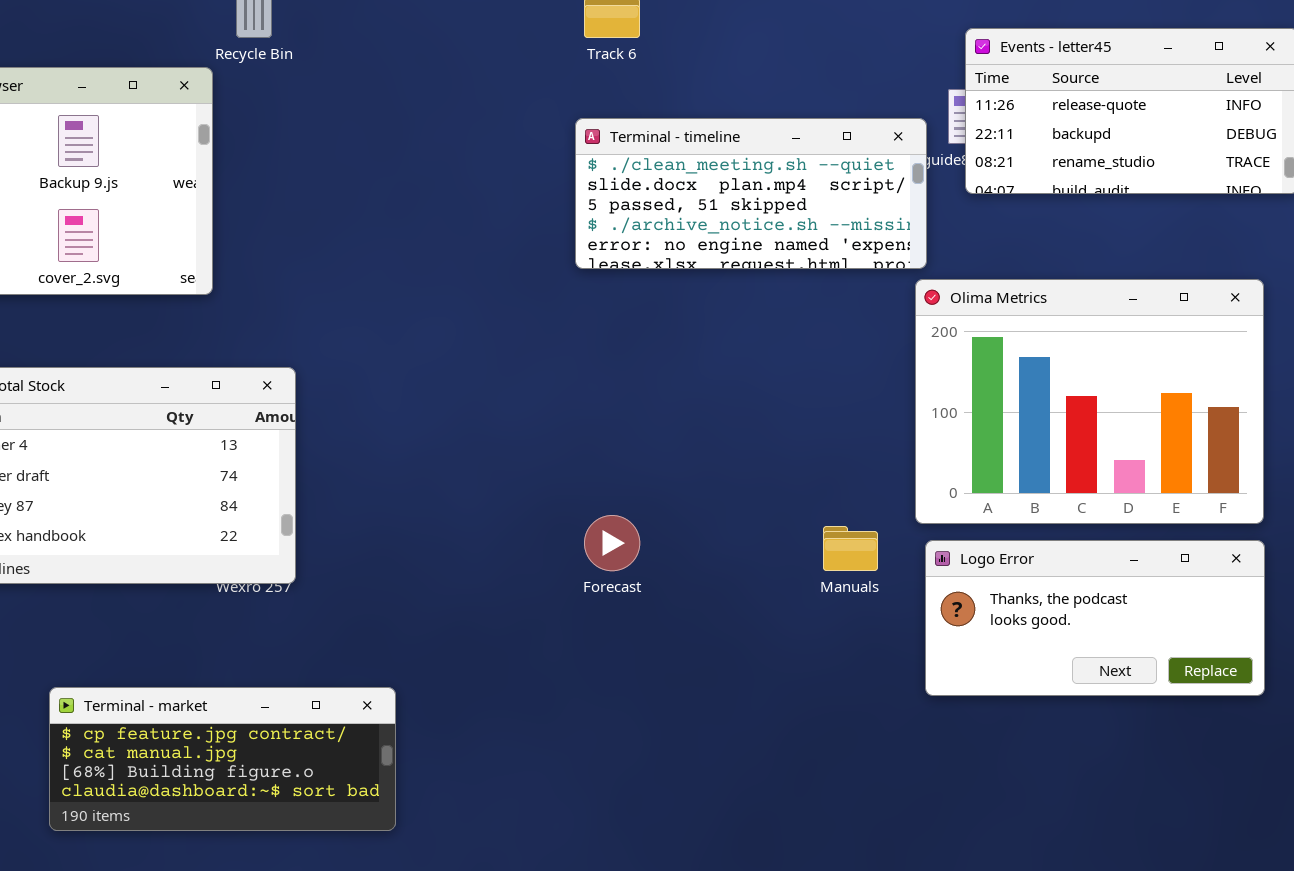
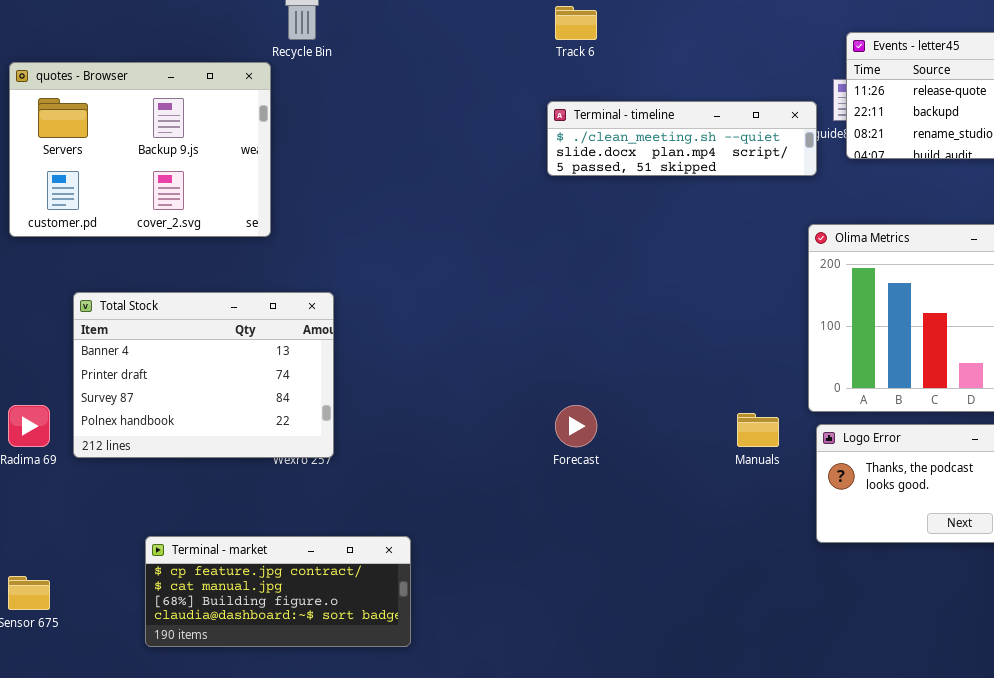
Terminal - timeline: [575,118,927,269] -> [547,101,817,176], resized

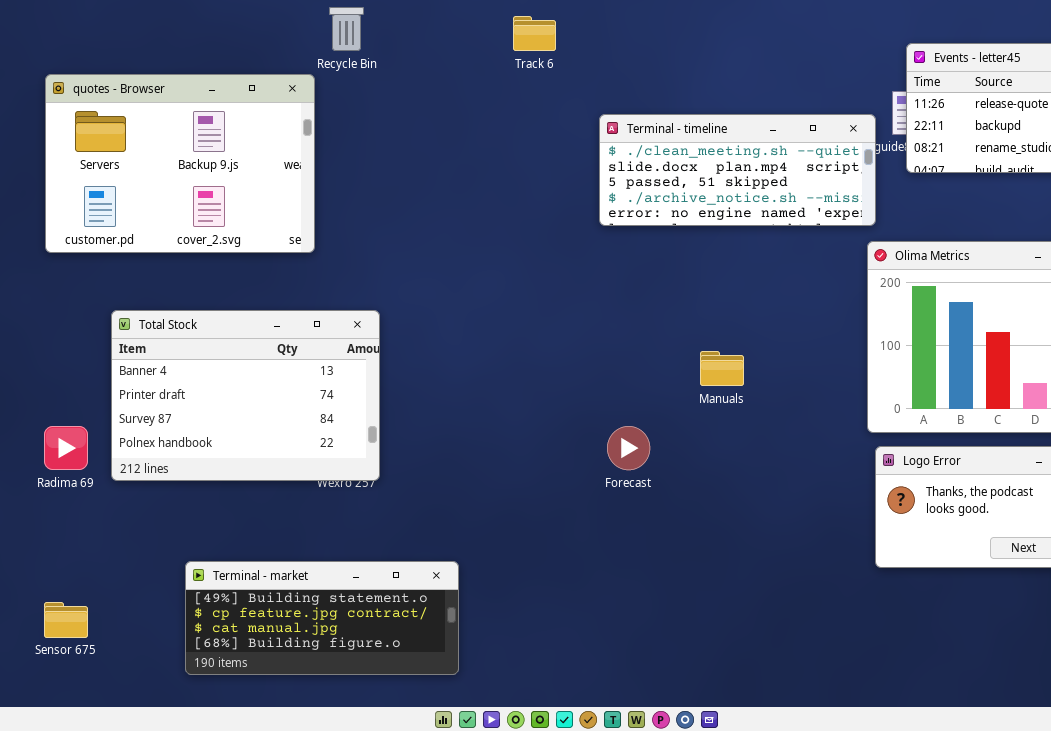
Track 6: [555,6,597,40] -> [513,16,556,51], moved
Terminal - timeline: [547,101,817,176] -> [599,114,876,226], resized
Manuals: [737,413,779,447] -> [700,351,744,386], moved
Terminal - market: [145,536,411,647] -> [185,561,459,675], scrolled up 1 row

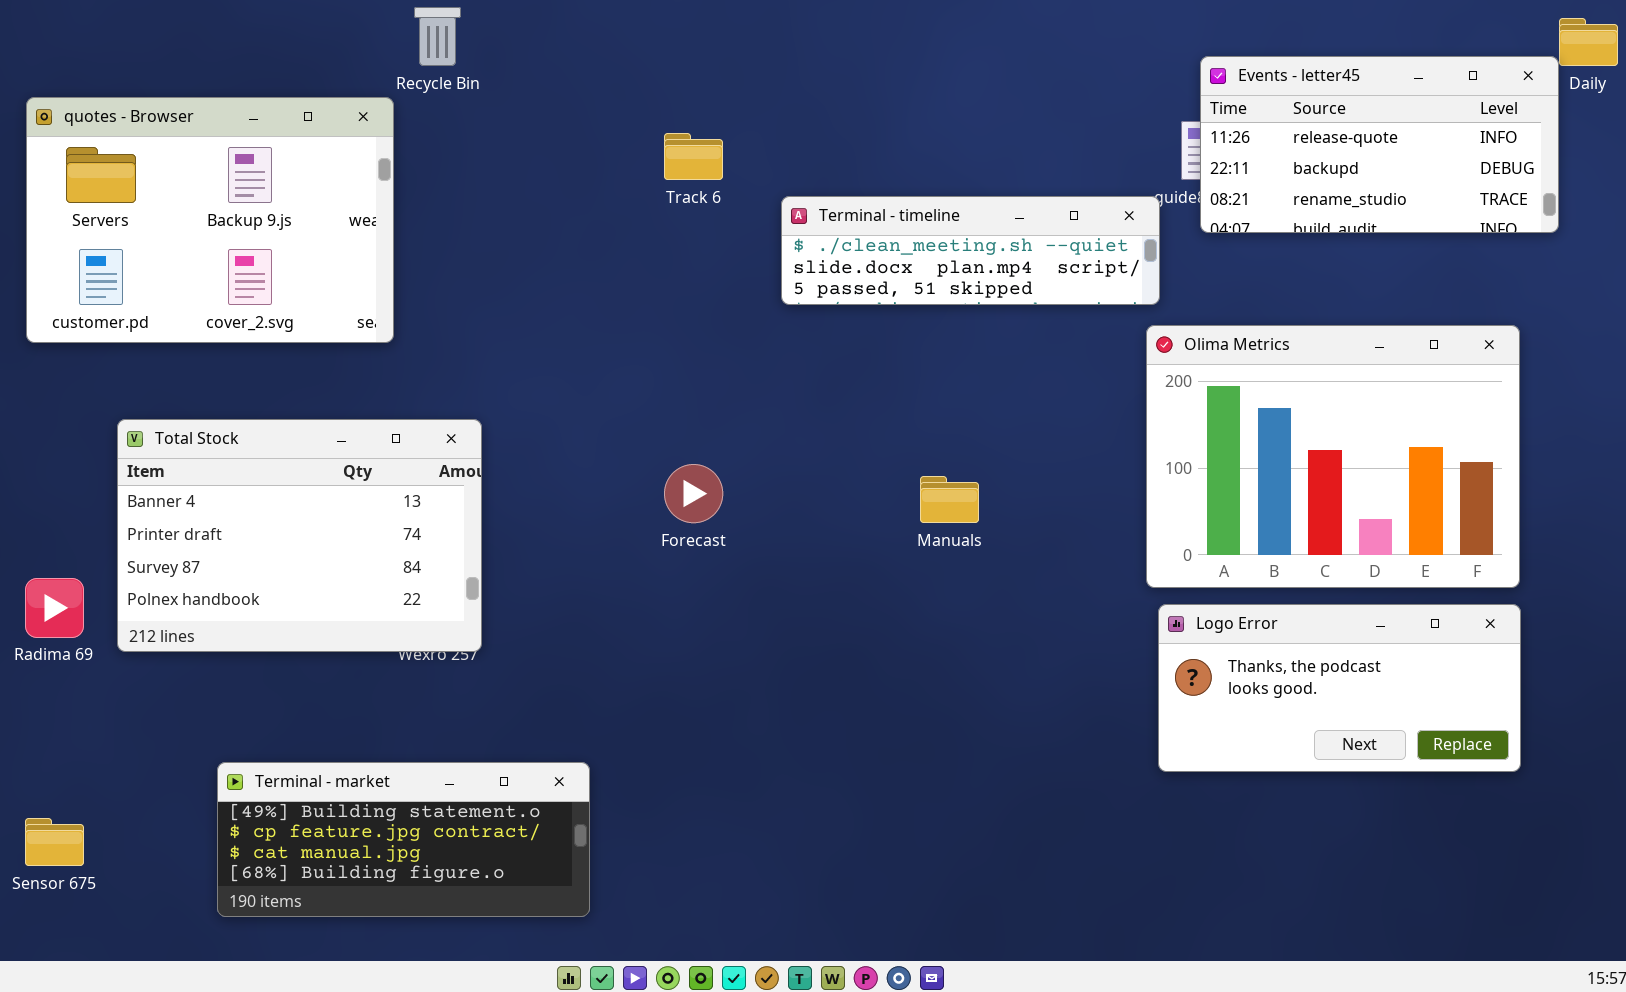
Track 6: [513,16,556,51] -> [664,133,723,180], moved
Terminal - timeline: [599,114,876,226] -> [781,196,1160,305], resized
Forecast: [607,426,650,470] -> [664,464,723,523], moved

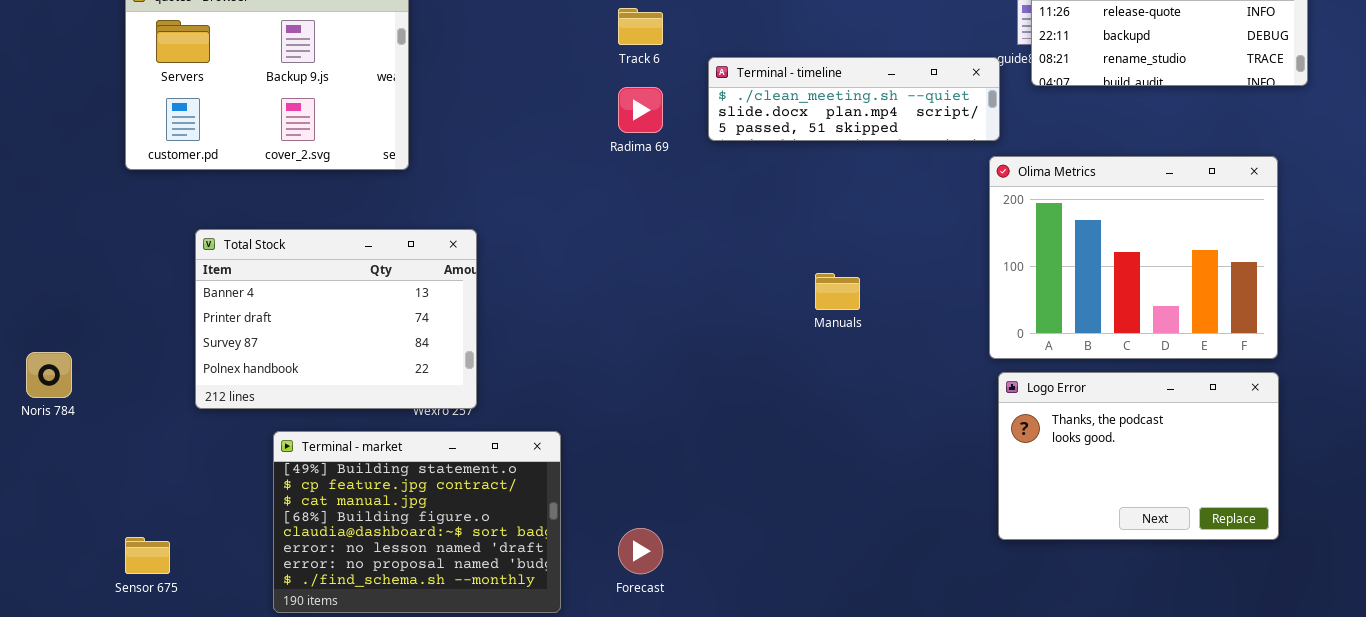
Forecast: [664,464,723,523] -> [618,528,663,574], moved
Radima 69: [25,578,84,638] -> [618,87,663,133], moved
Logo Error: [1158,604,1521,772] -> [998,372,1279,540], resized
Terminal - market: [217,762,590,917] -> [273,431,561,613], resized

